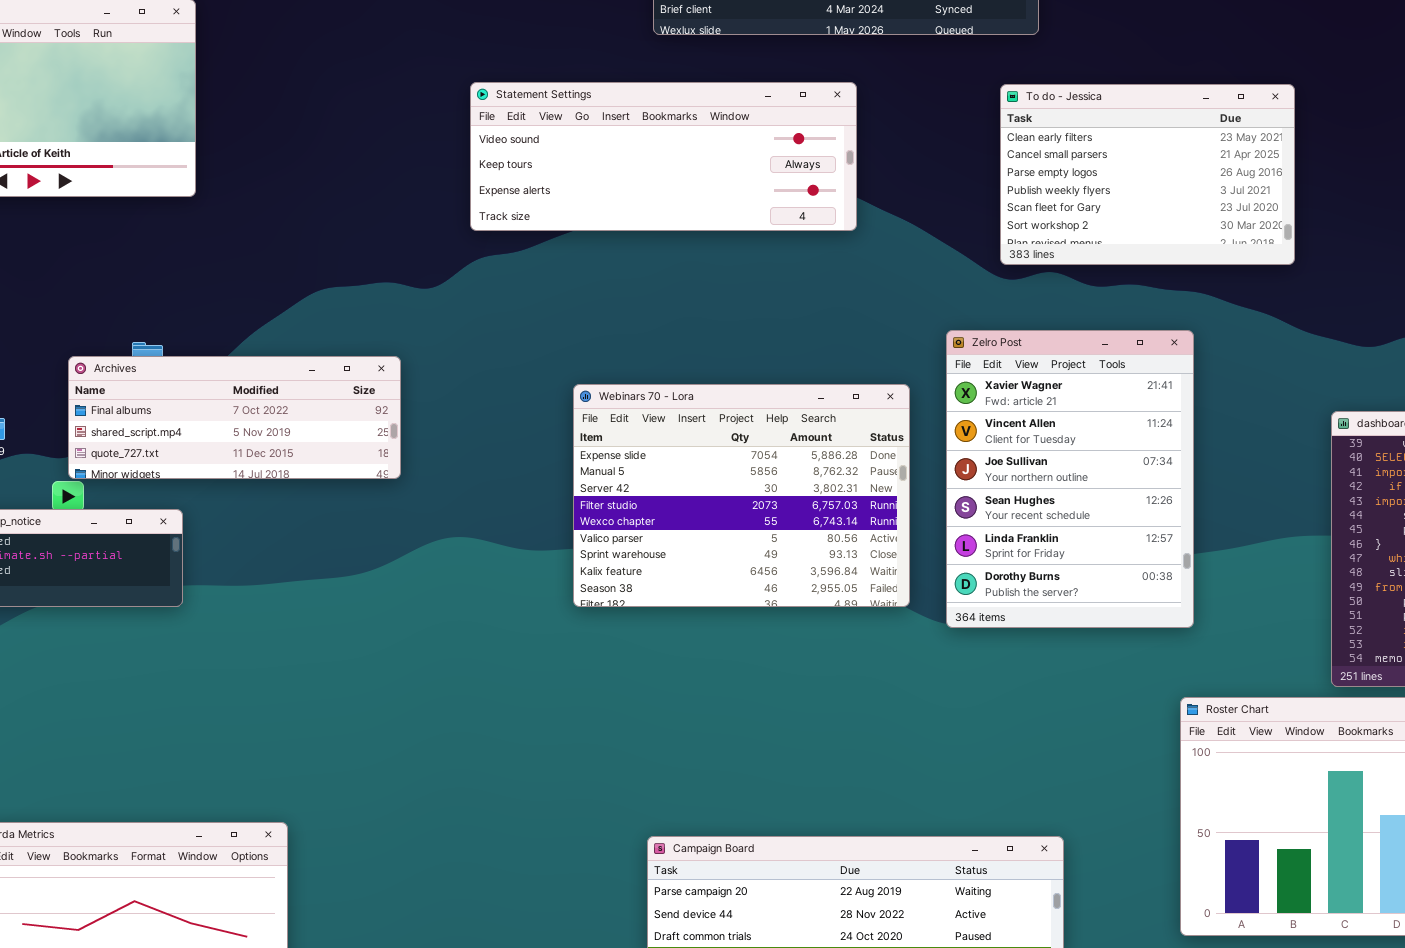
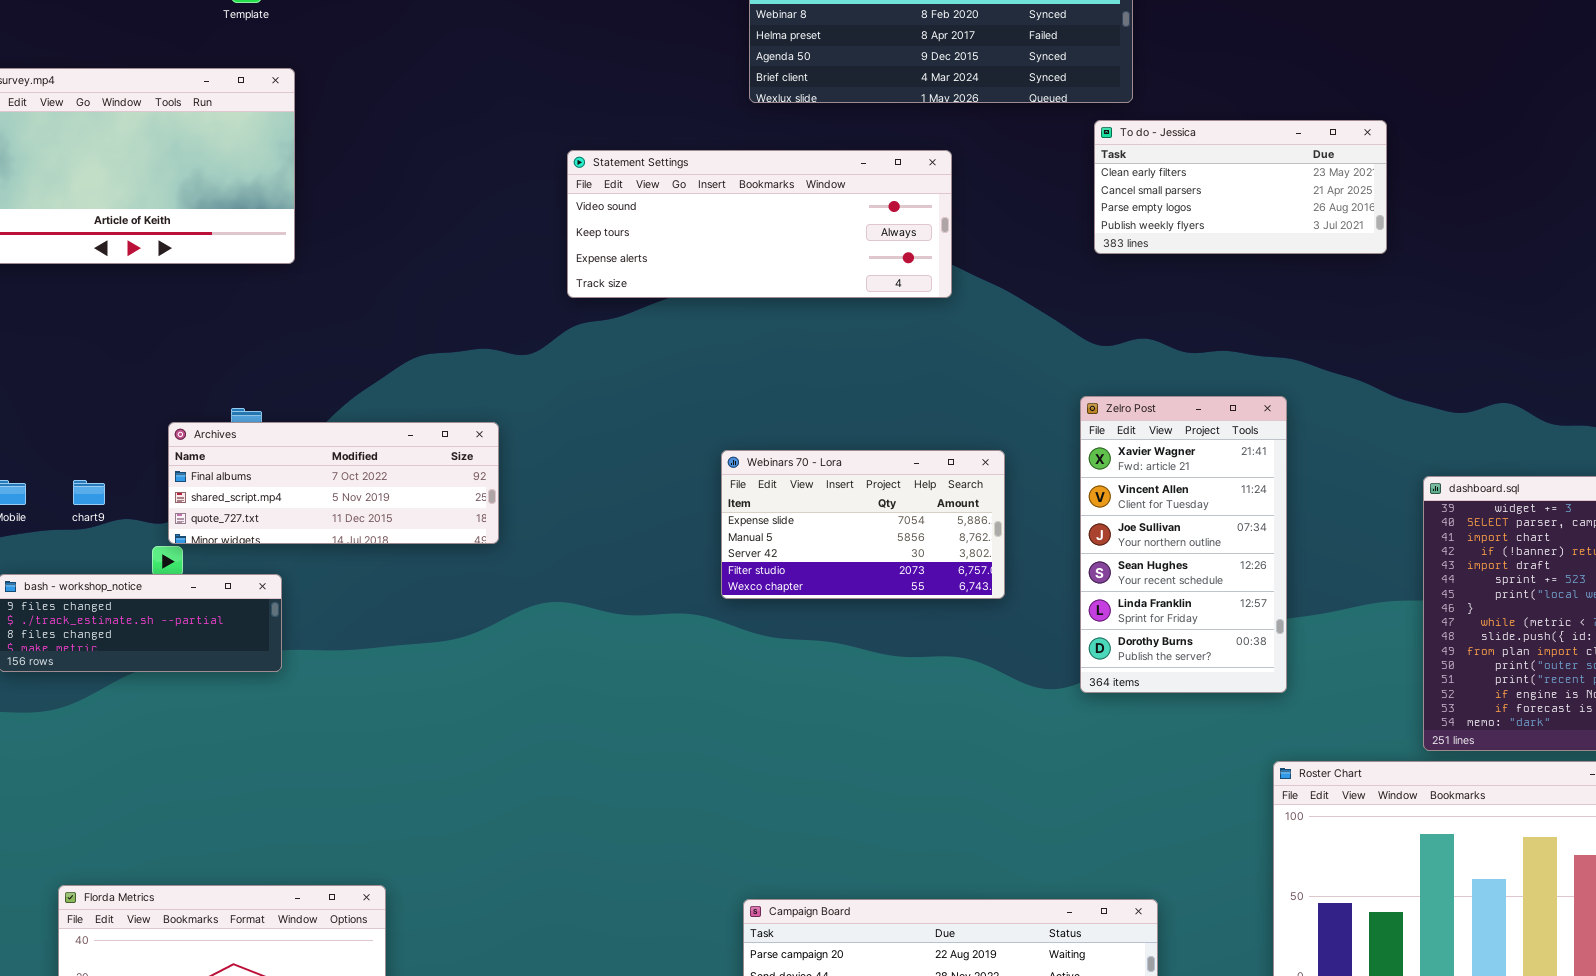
To do - Jessica: [1000,84,1295,265] -> [1094,120,1387,254], moved, resized
Zelro Post: [946,330,1194,628] -> [1080,396,1287,693], resized
Webinars 70 - Lora: [573,384,910,607] -> [721,450,1005,599], resized

